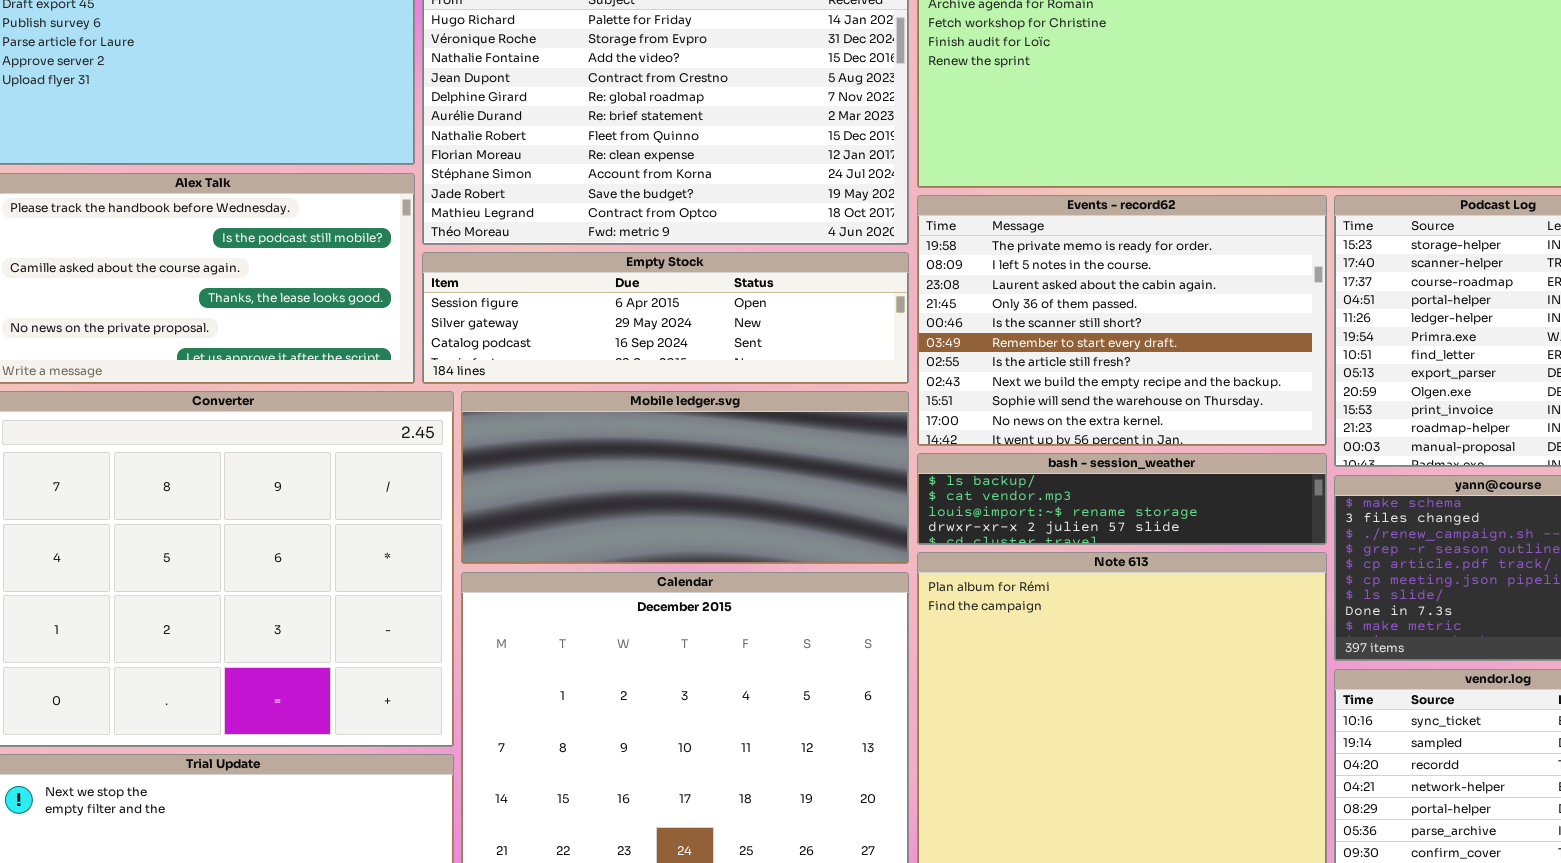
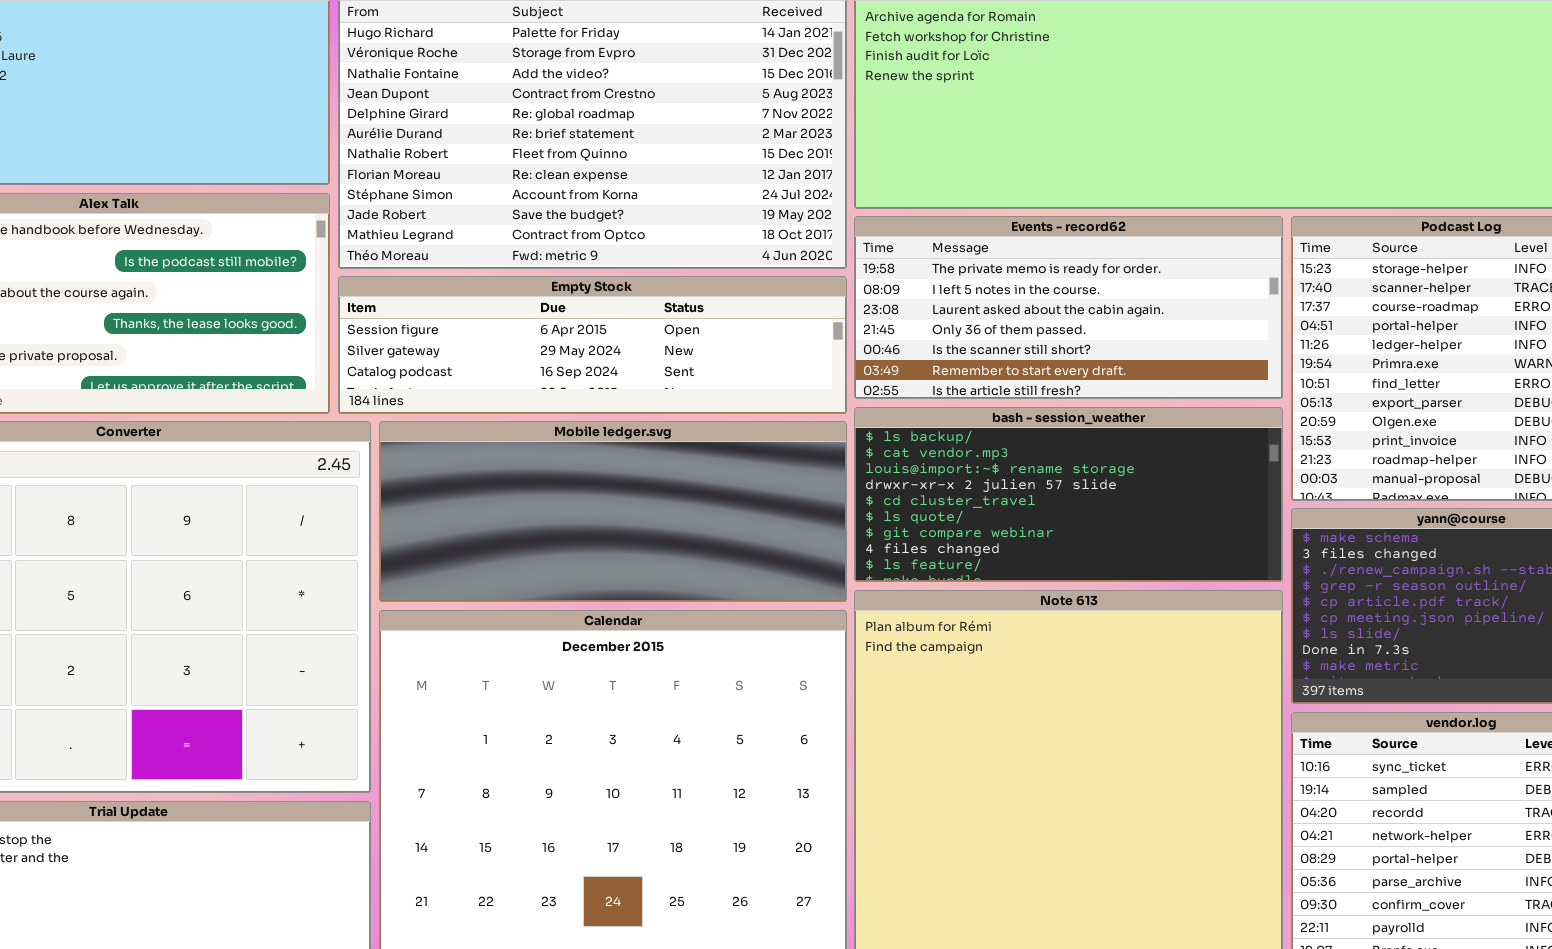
Events - record62: [917,195,1327,446] -> [854,216,1283,399], resized
bash - session_weather: [917,453,1327,545] -> [854,407,1283,582], resized

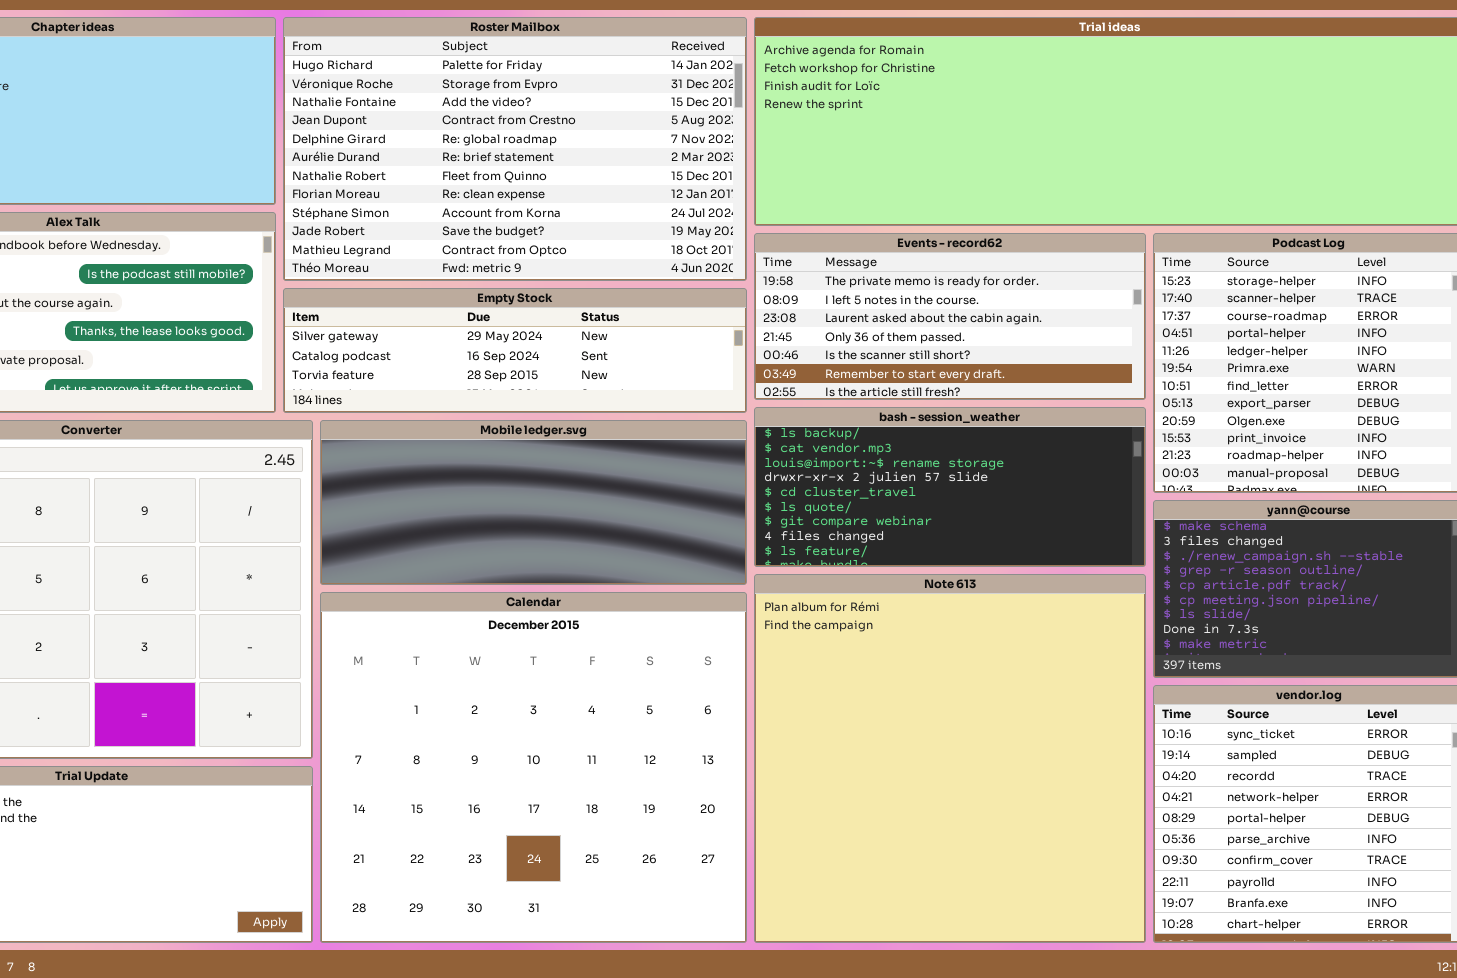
Empty Stock: [338,276,847,414] -> [283,288,747,413], scrolled down 1 row

